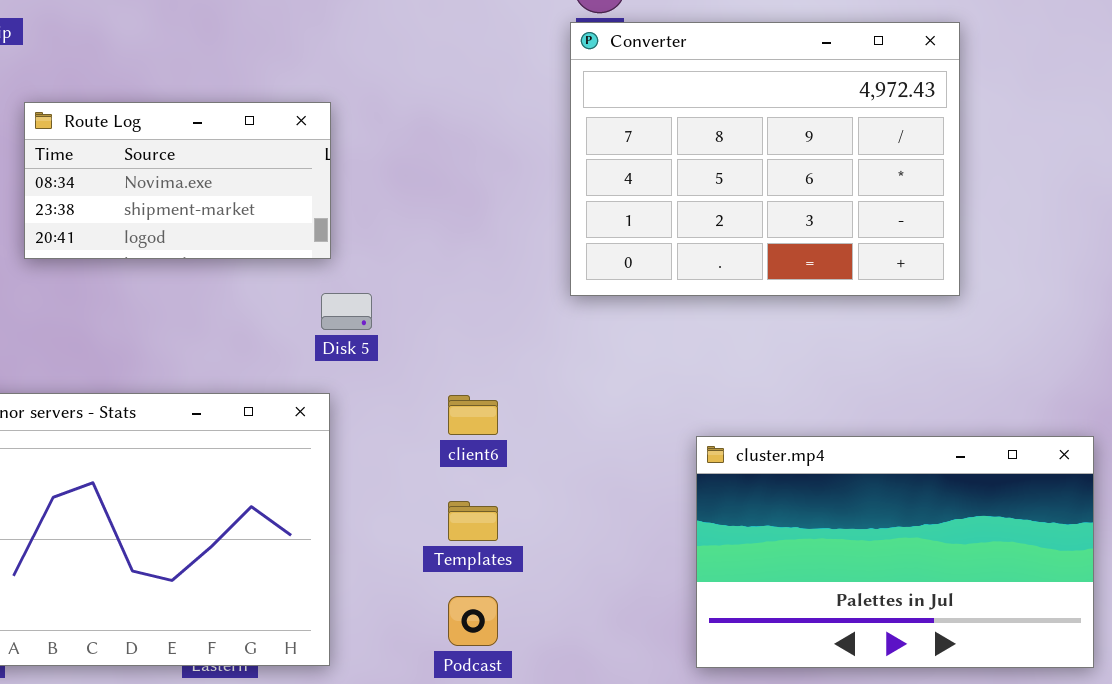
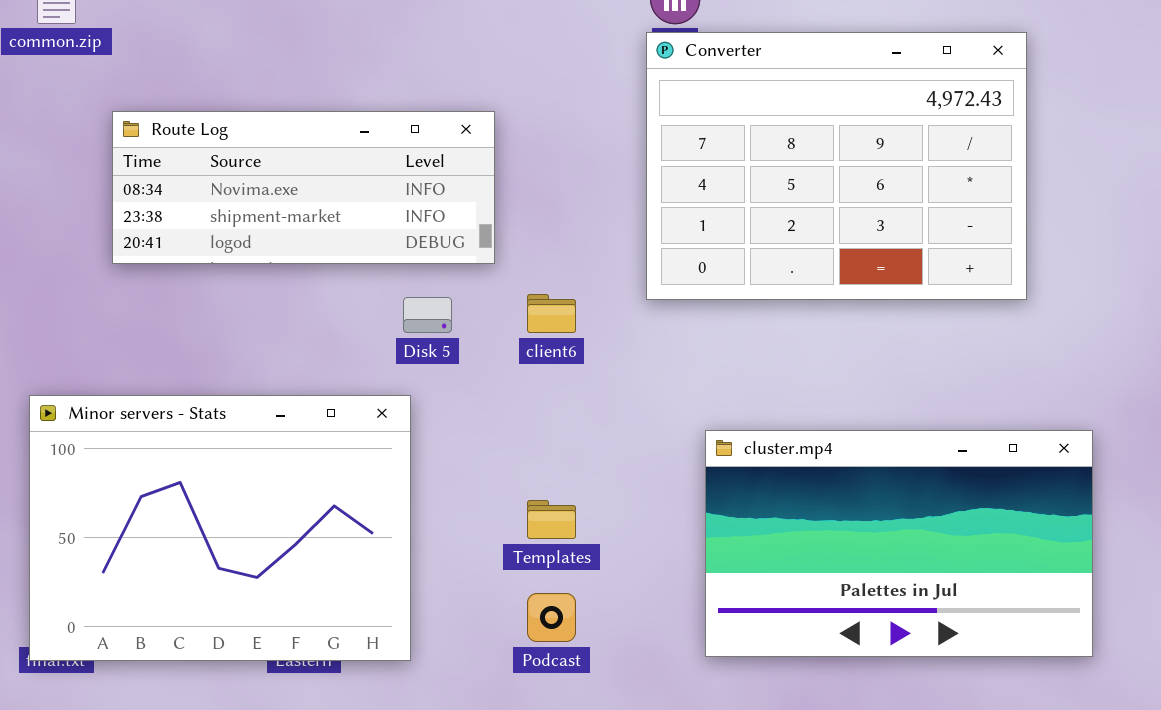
Route Log: [24,102,331,259] -> [112,111,495,264], resized
client6: [448,395,498,435] -> [527,294,576,333], moved
cluster.mp4: [696,436,1094,668] -> [705,430,1093,657], moved

